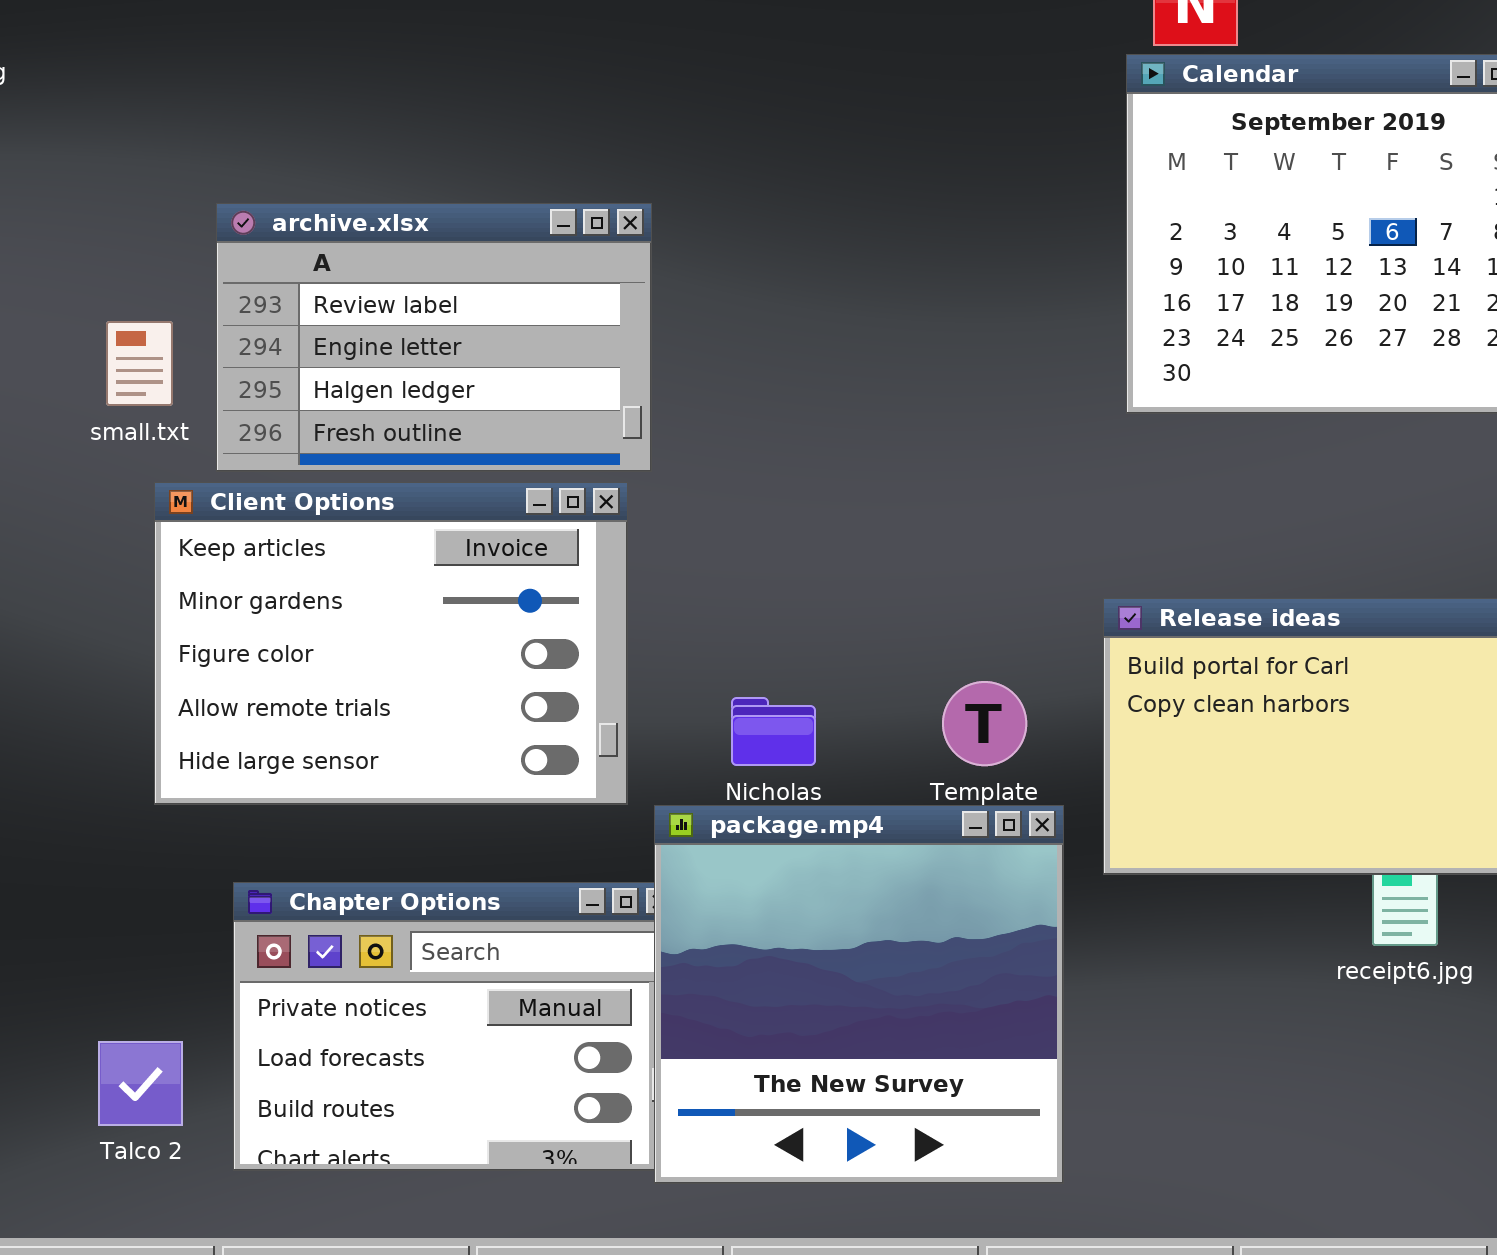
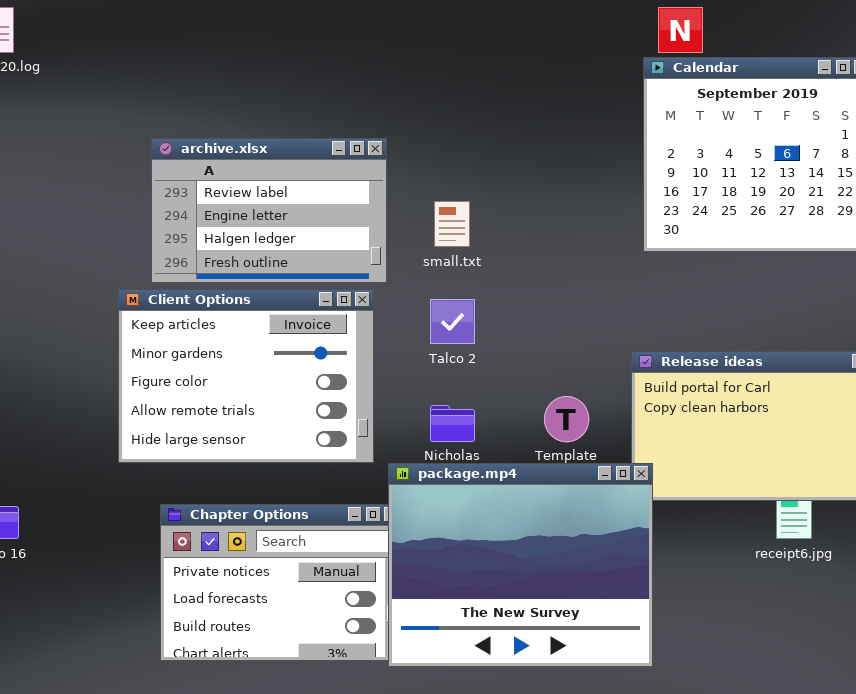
small.txt: [106,321,173,406] -> [434,201,470,247], moved
package.mp4: [654,805,1064,1184] -> [388,463,653,667], resized
Talco 2: [98,1041,183,1126] -> [430,299,475,344], moved

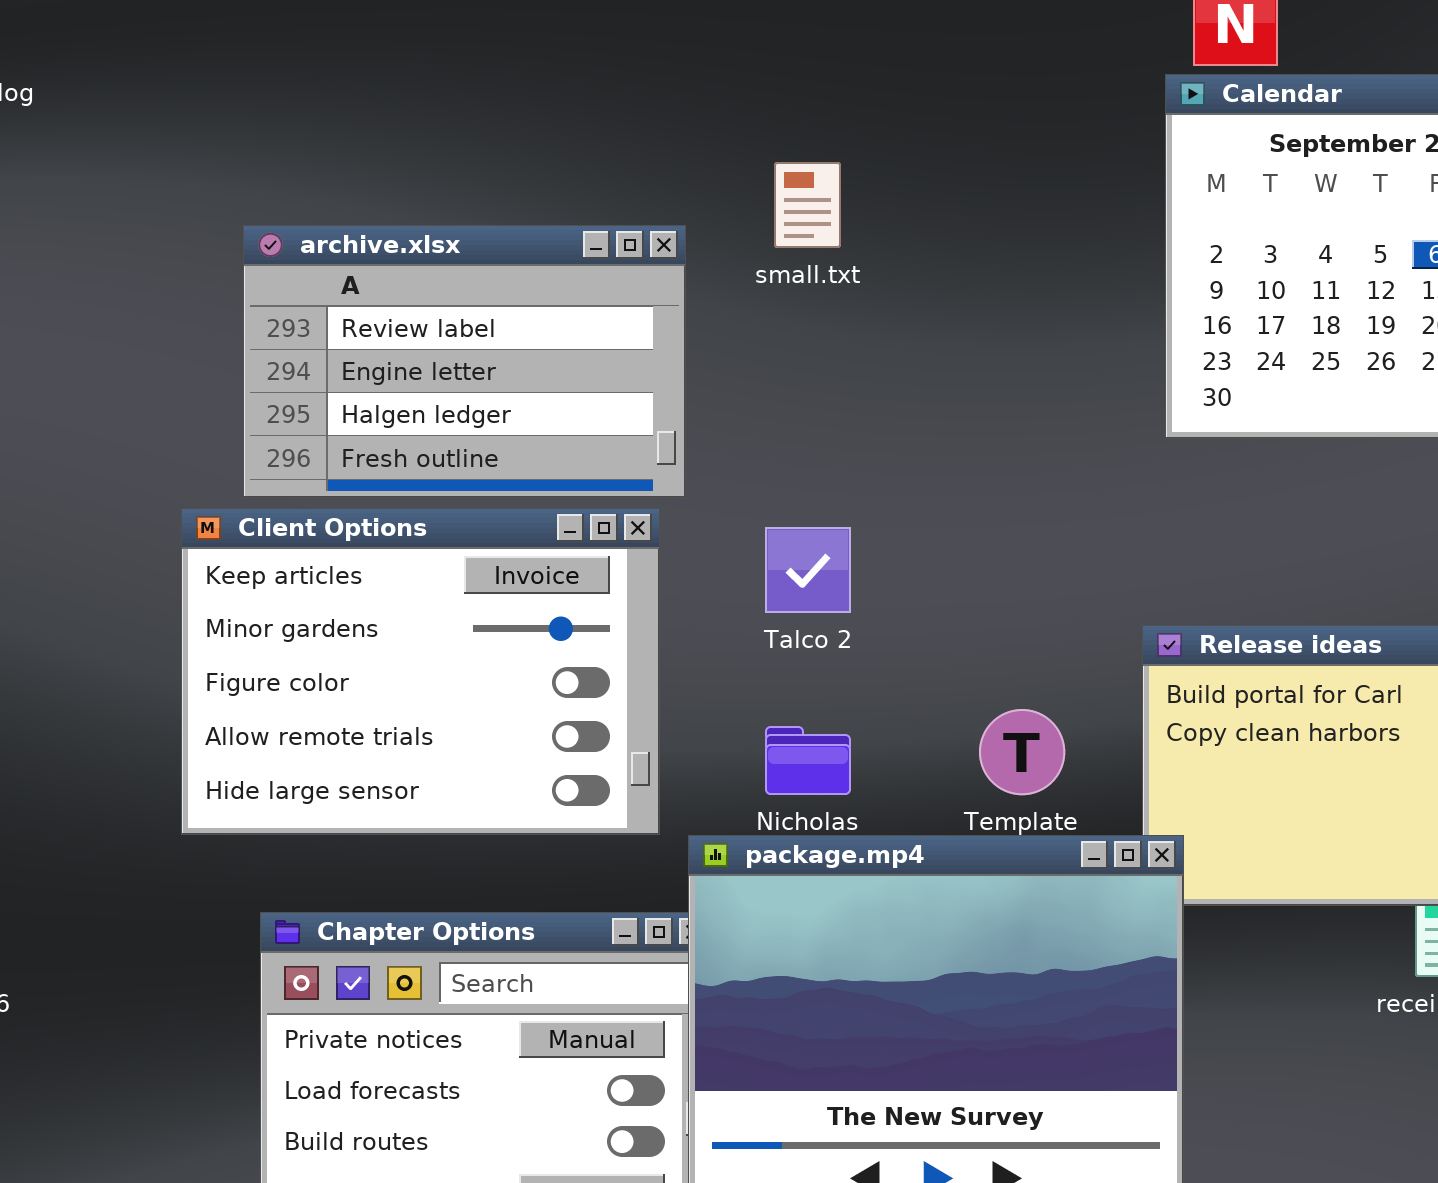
small.txt: [434,201,470,247] -> [774,162,841,248], moved

